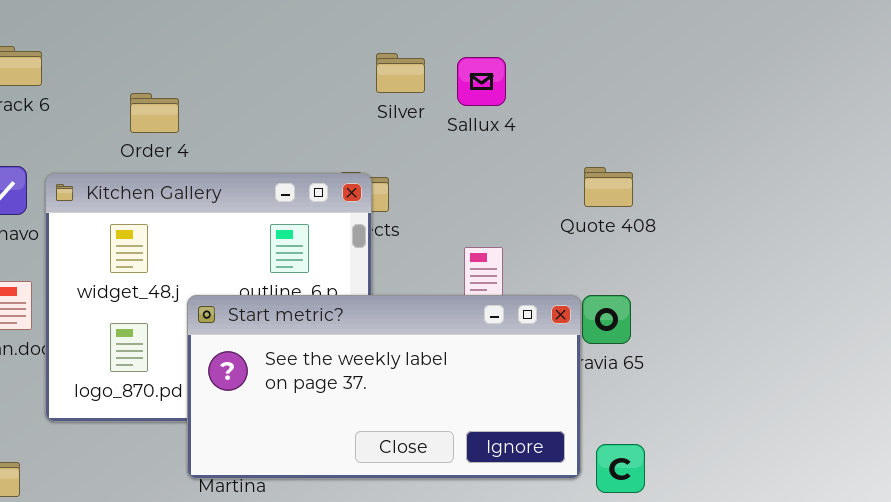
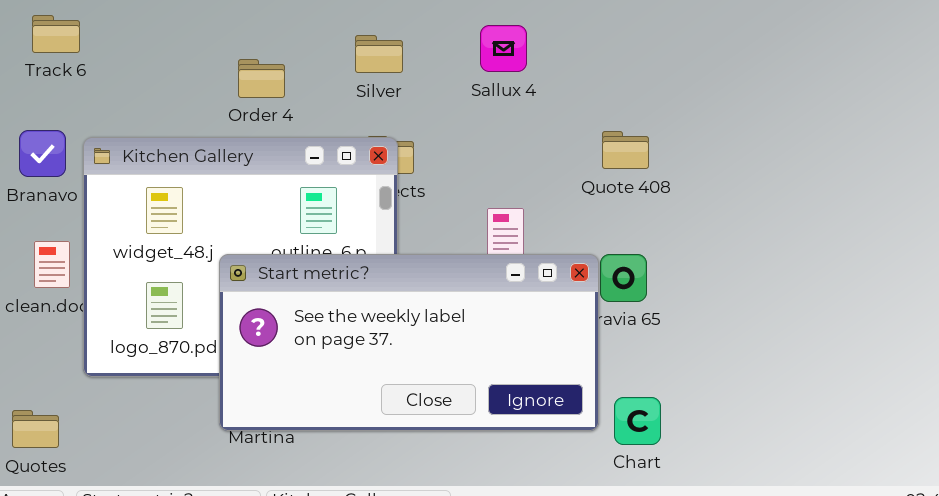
Silver: [376,53,425,93] -> [355,35,403,73], moved
Order 4: [130,93,179,133] -> [238,59,285,98], moved

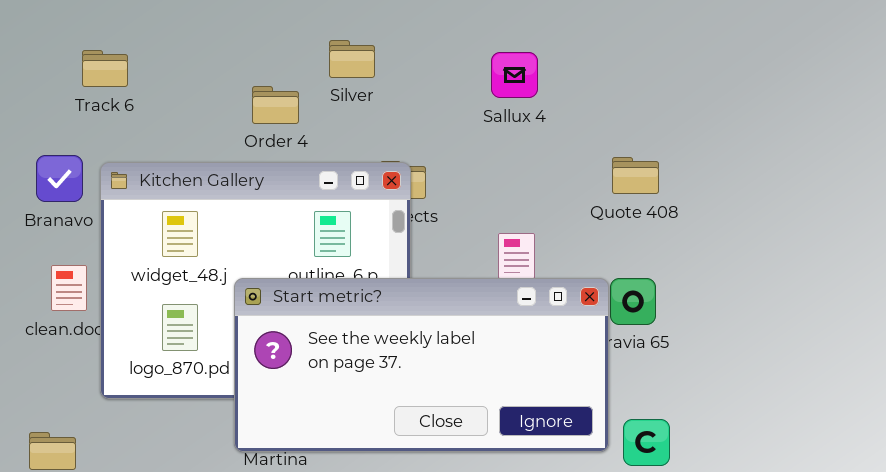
Track 6: [32,15,80,53] -> [82,50,128,87], moved
Silver: [355,35,403,73] -> [329,40,375,78], moved

